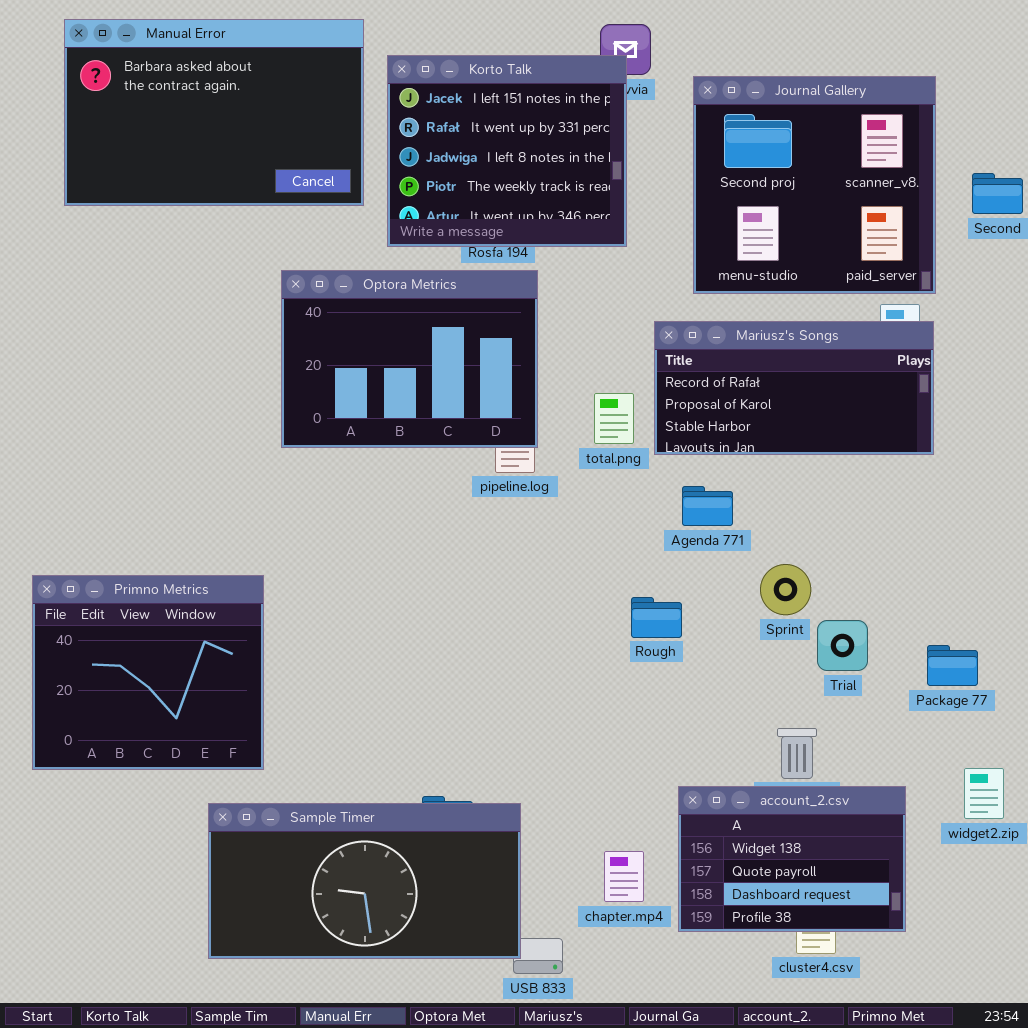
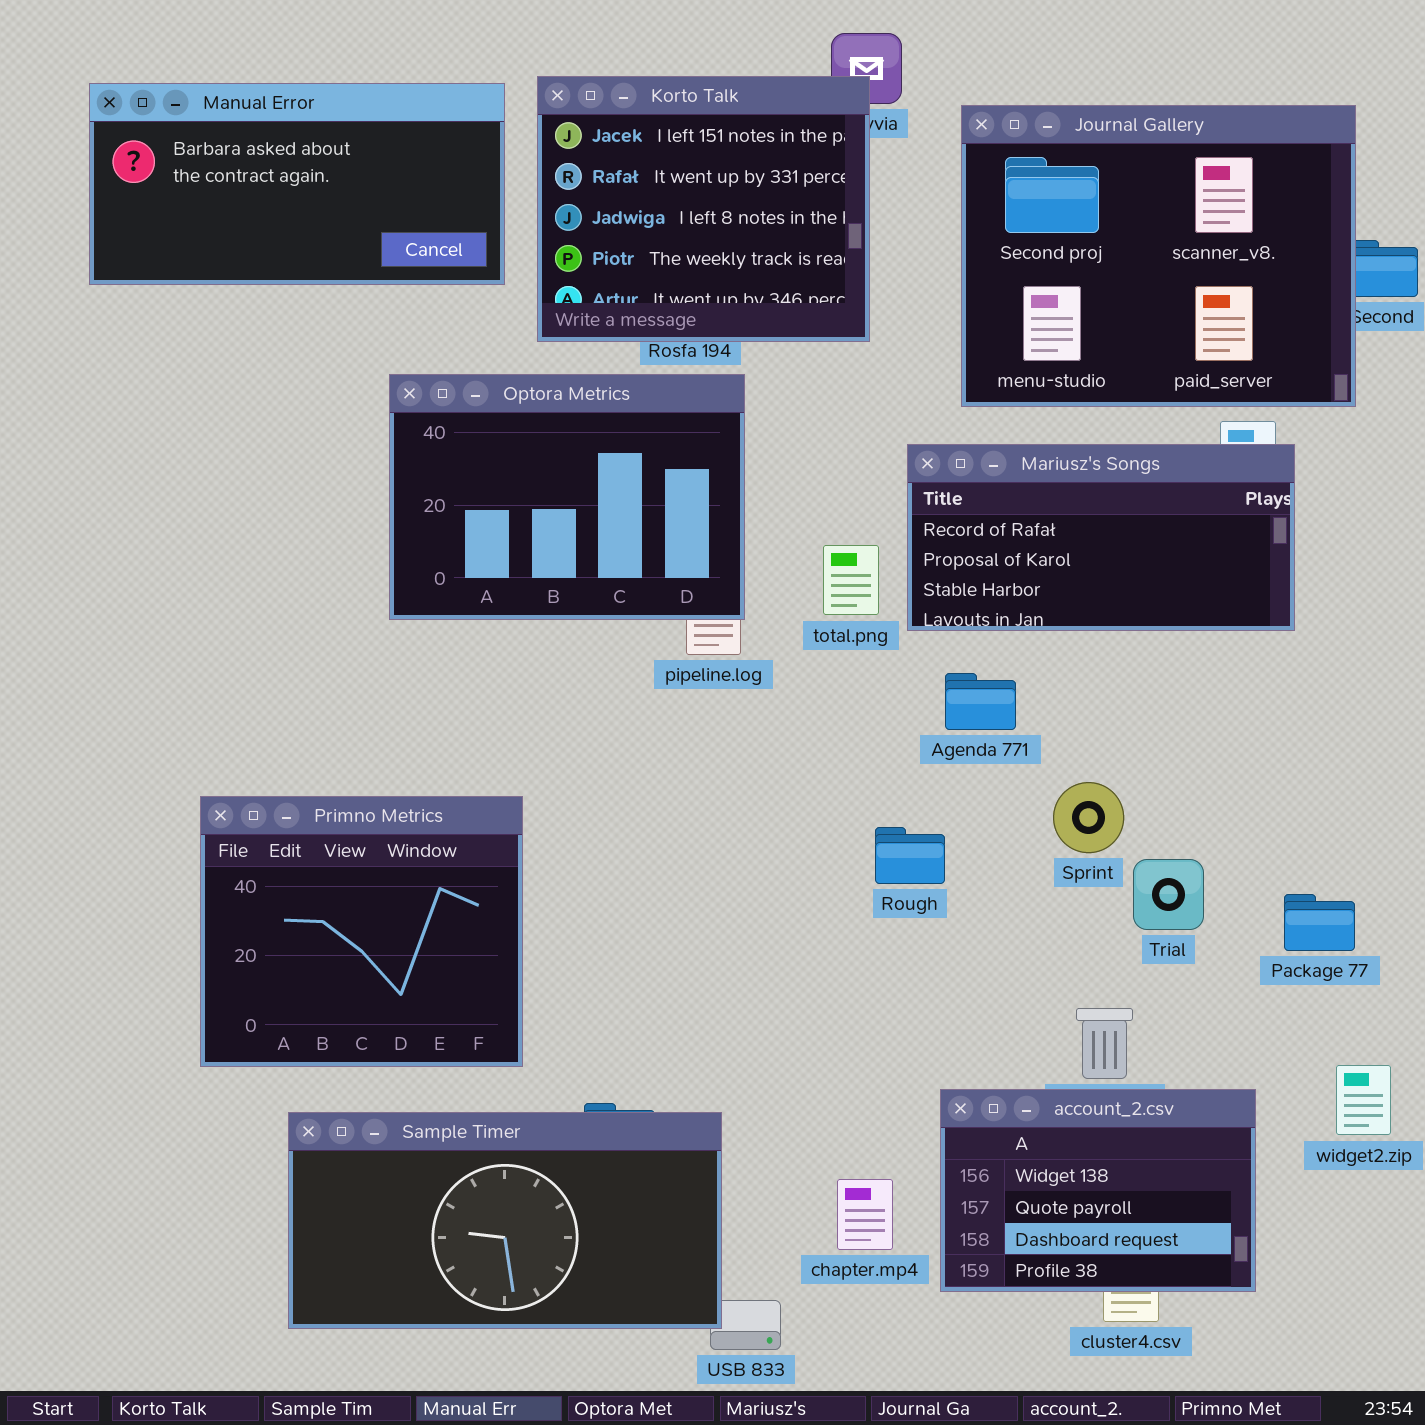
Manual Error: [64,19,364,206] -> [89,83,505,285], resized
Journal Gallery: [693,76,936,294] -> [961,105,1356,407], resized
Primno Metrics: [32,575,264,770] -> [200,796,523,1067], moved

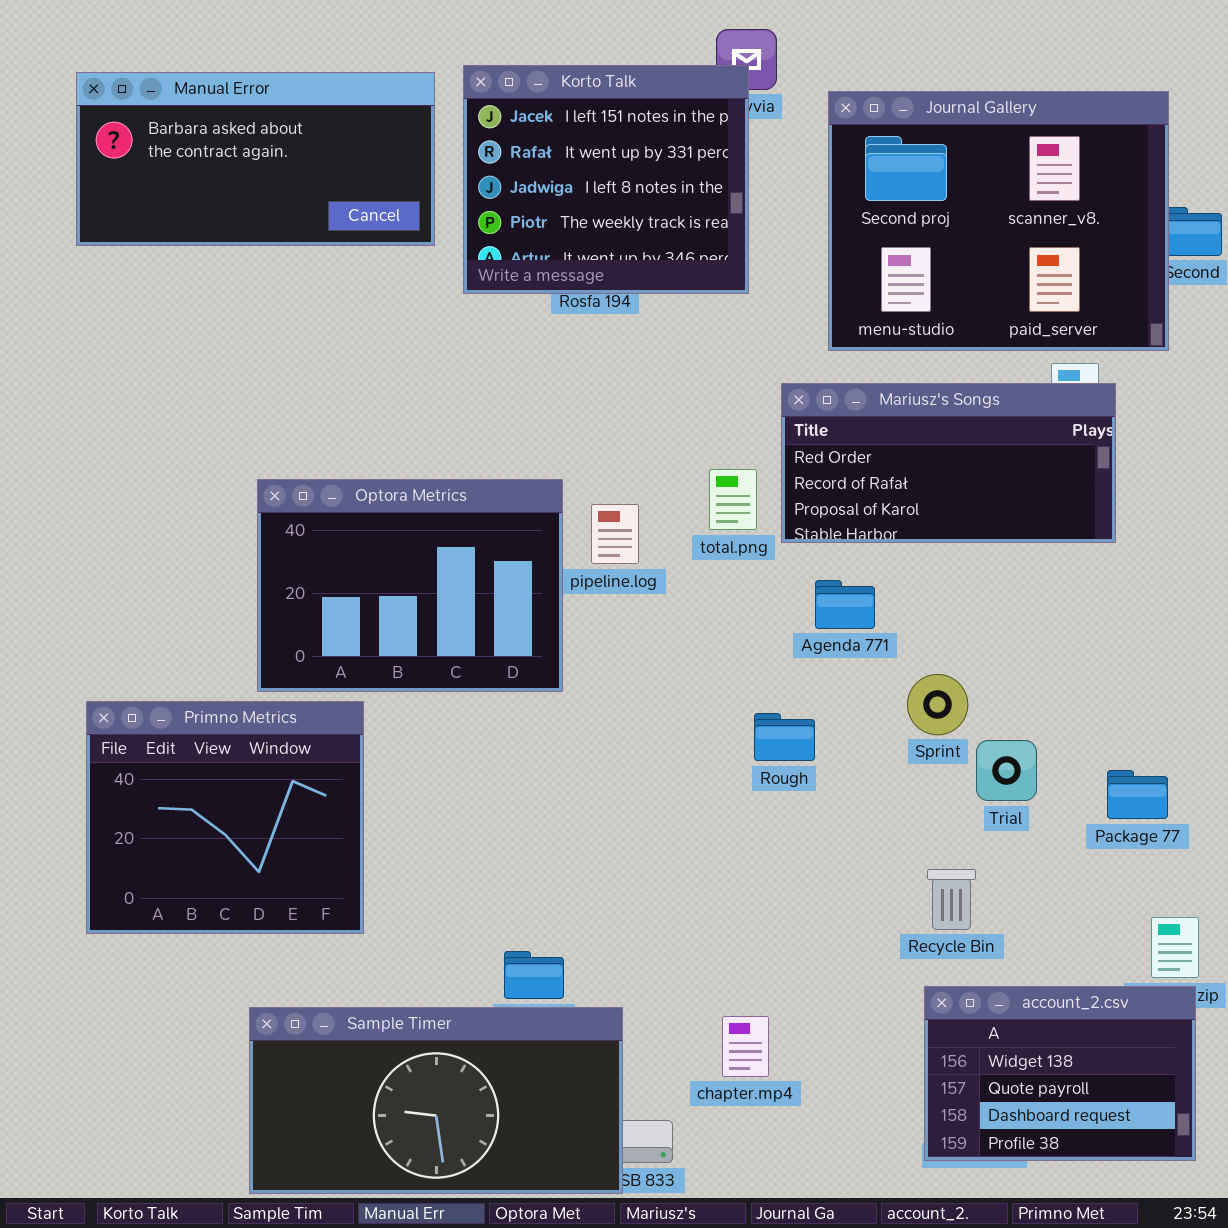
Optora Metrics: [389,374,745,620] -> [257,479,563,692], moved
Mariusz's Songs: [907,444,1295,631] -> [781,383,1116,543], scrolled up 1 row
Primno Metrics: [200,796,523,1067] -> [86,701,364,934], moved
account_2.csv: [940,1089,1256,1292] -> [924,986,1196,1161], moved
Sample Timer: [288,1112,722,1329] -> [249,1007,623,1194], moved

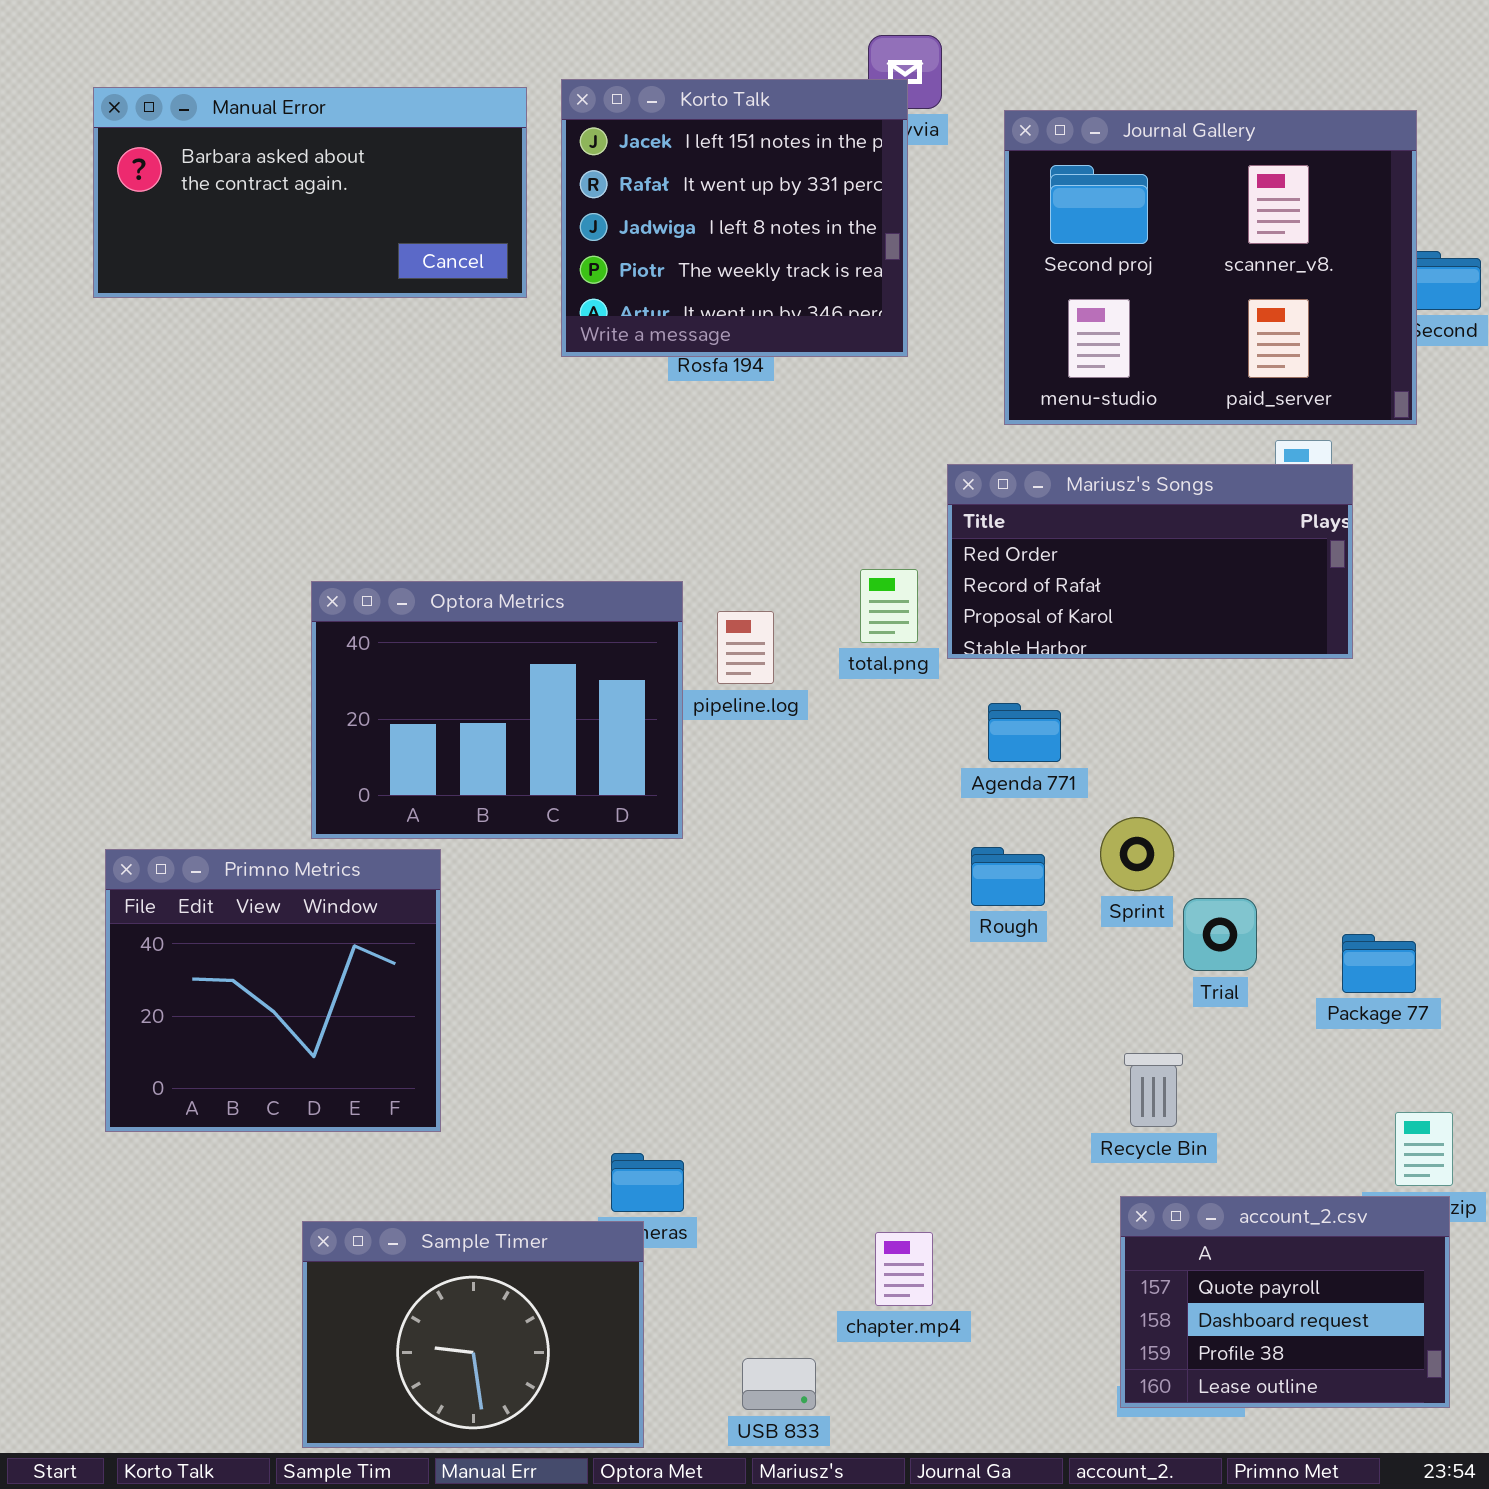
Rough: [754,713,815,761] -> [971,847,1045,906], moved
account_2.csv: [924,986,1196,1161] -> [1120,1196,1450,1408], scrolled down 1 row
Sample Timer: [249,1007,623,1194] -> [302,1221,644,1448], resized

